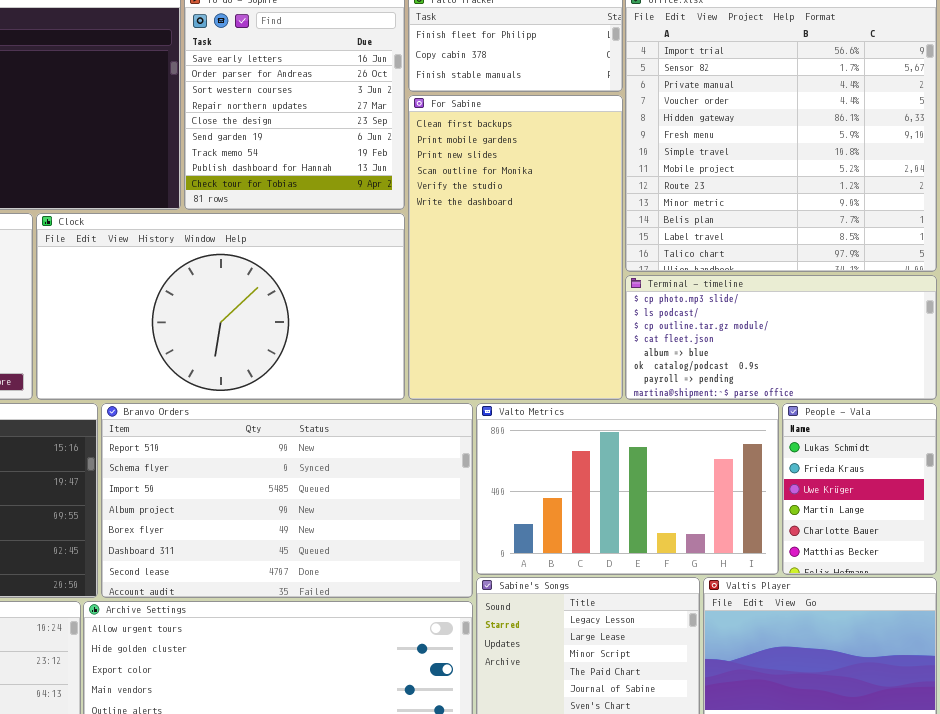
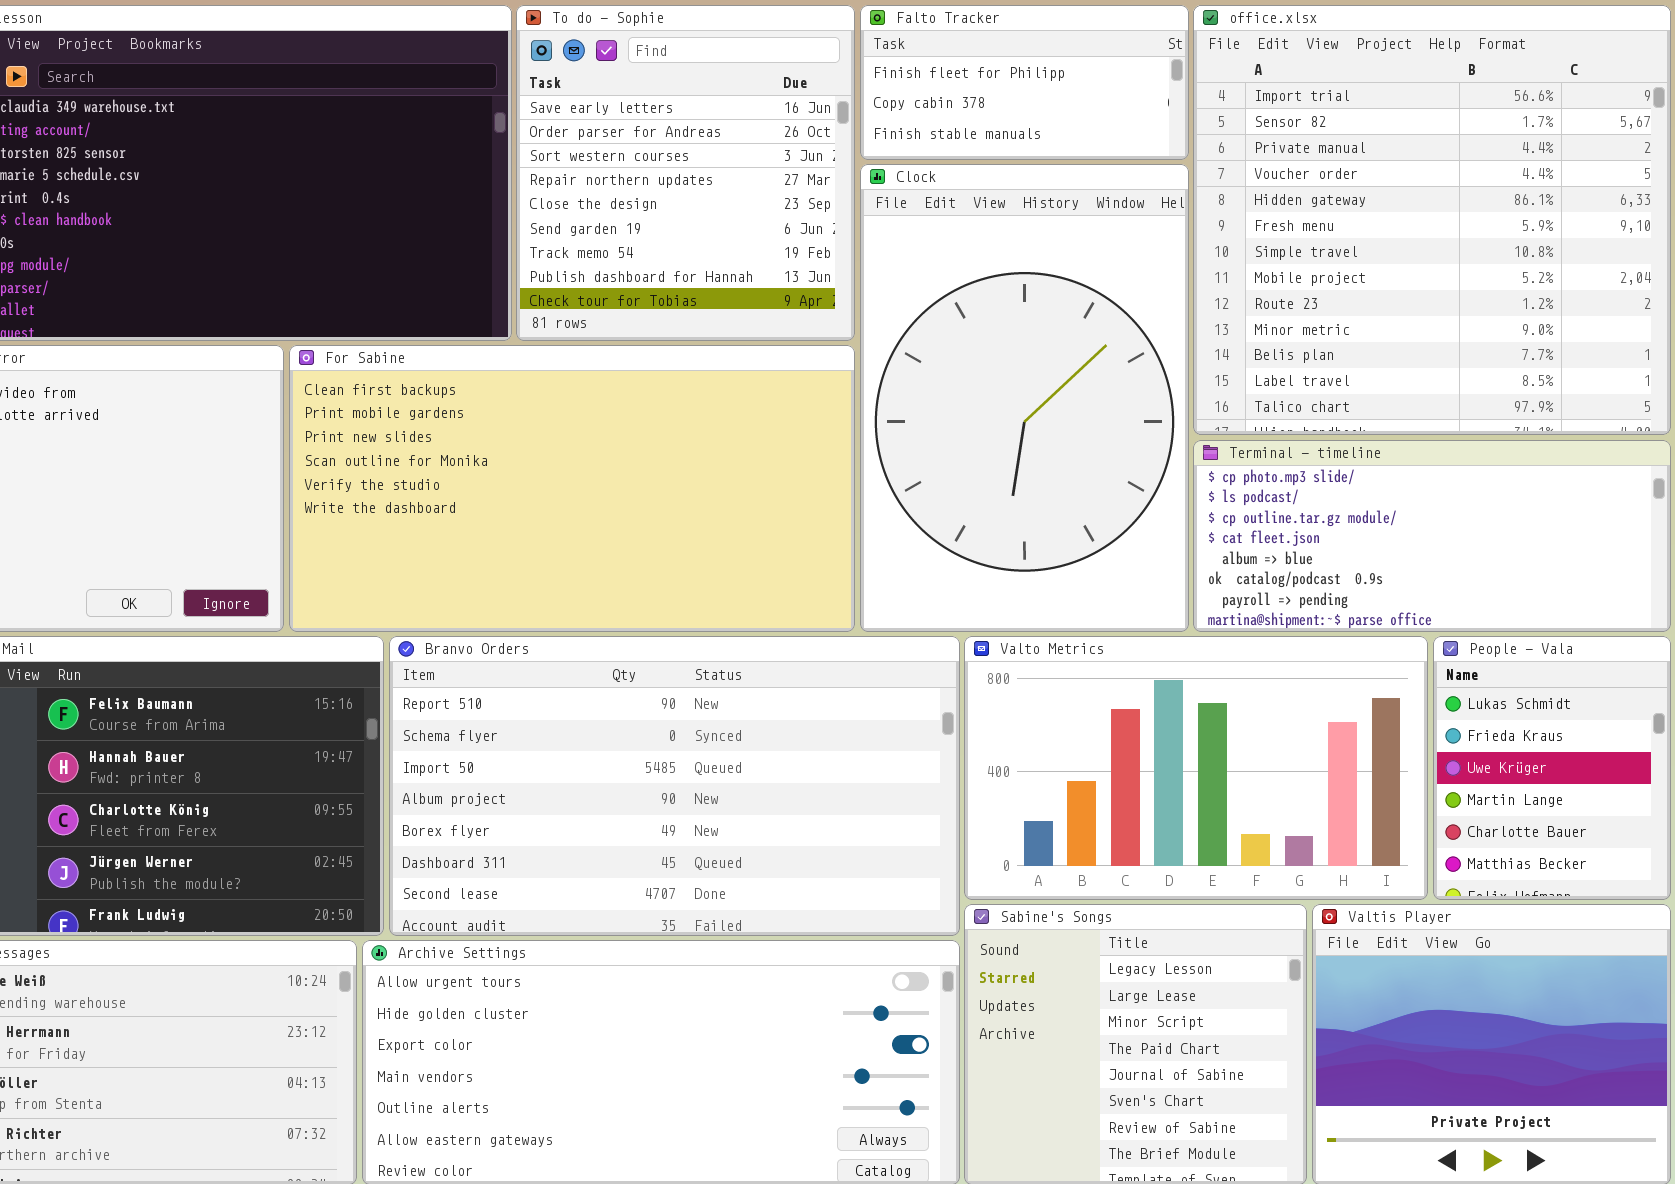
For Sabine: [408,95,623,400] -> [289,345,855,632], moved, resized
Clock: [36,213,405,400] -> [860,164,1189,632], moved, resized

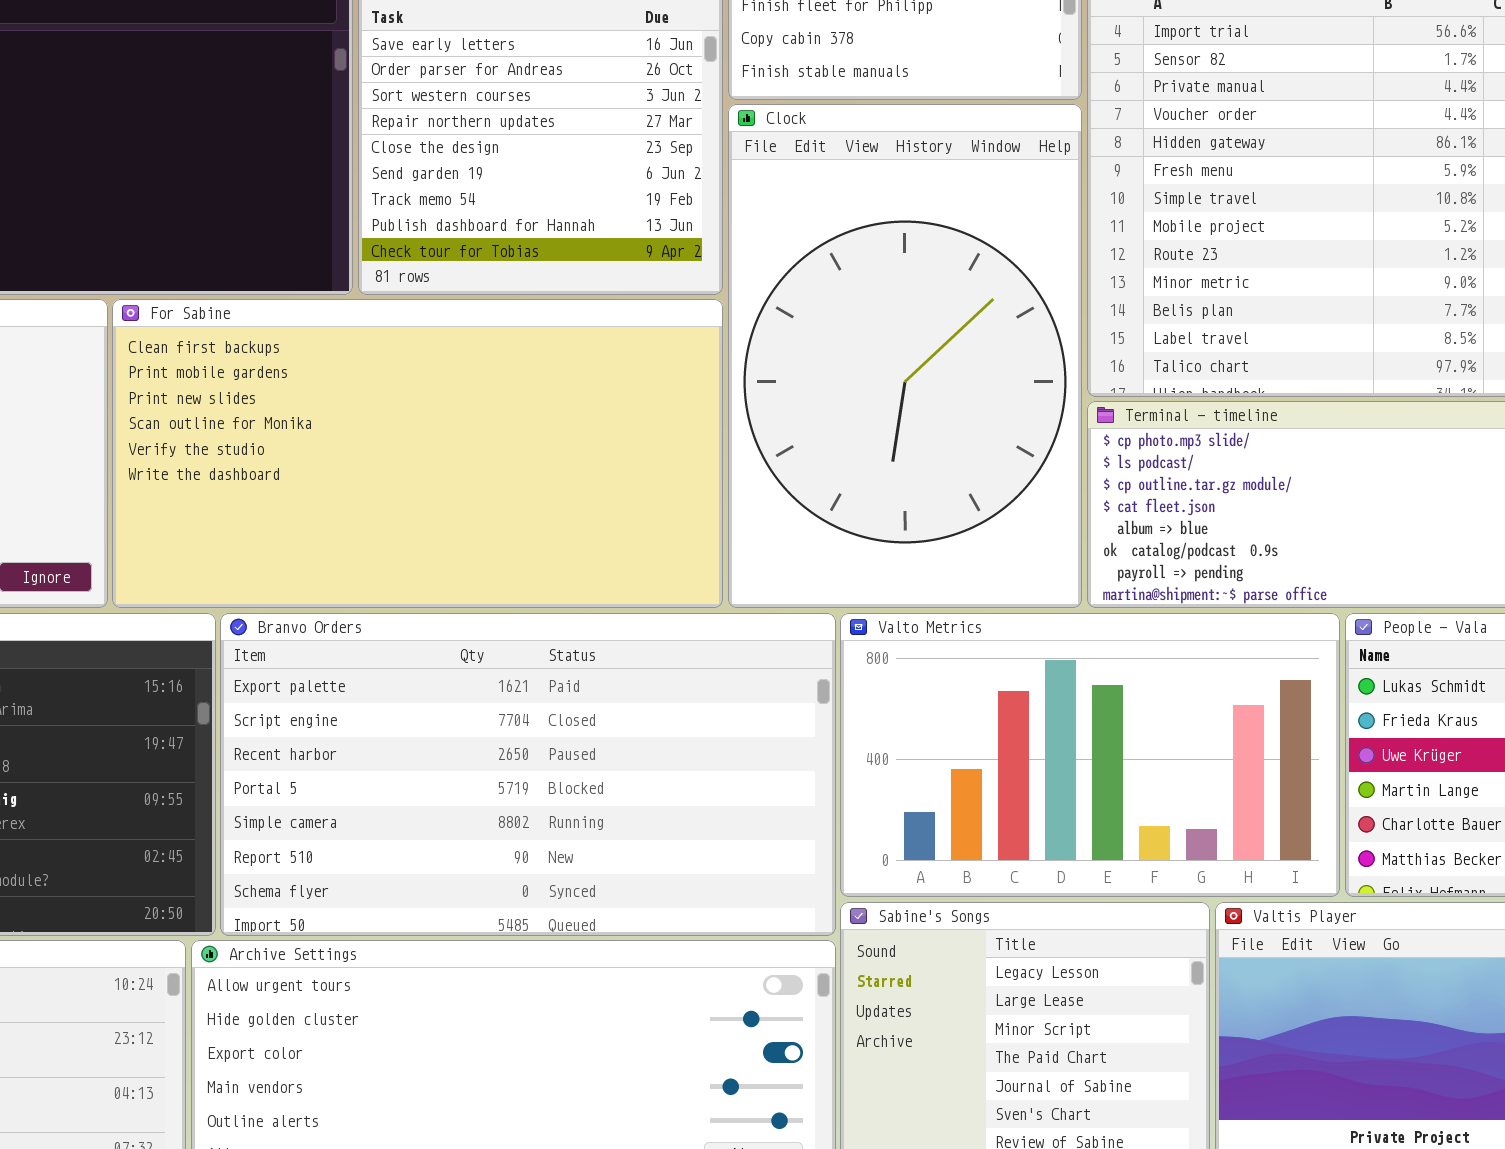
Branvo Orders: [389,636,960,936] -> [220,613,836,936], scrolled up 5 rows

